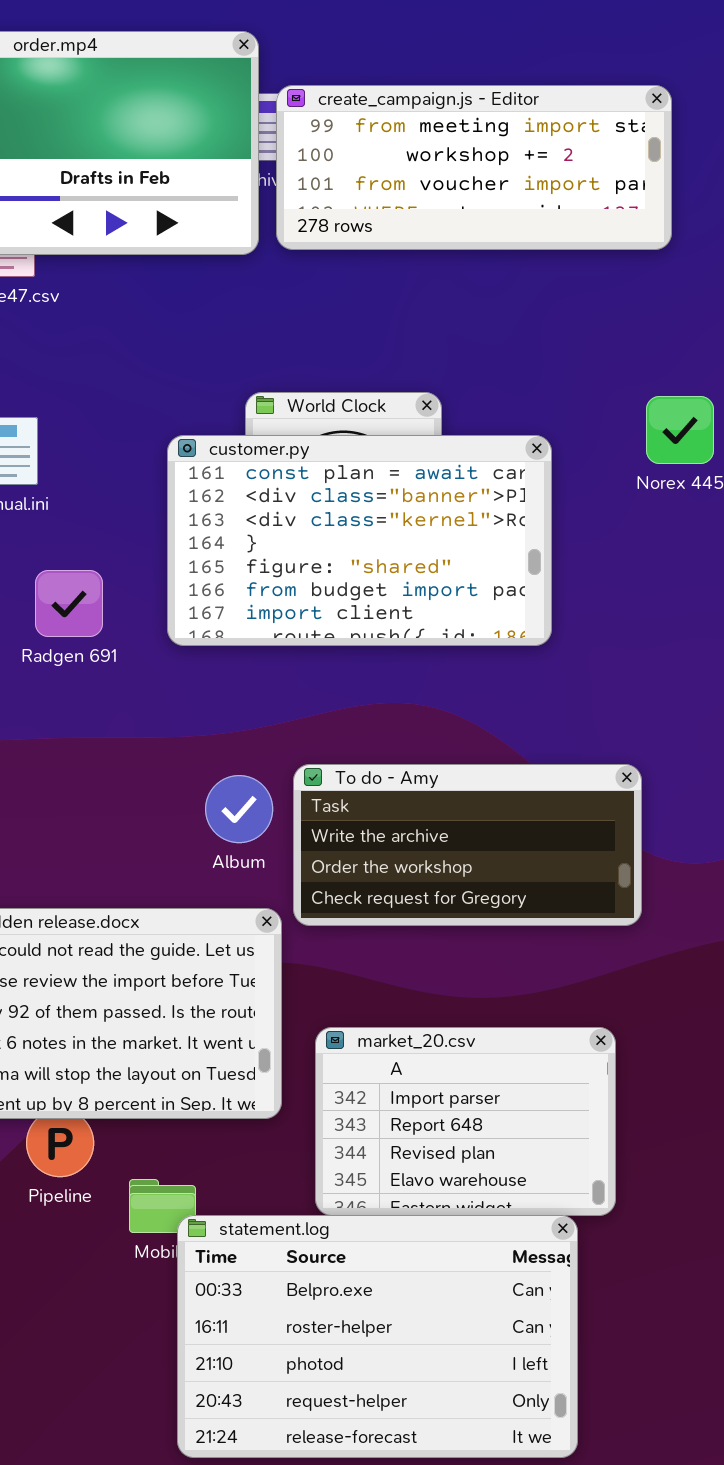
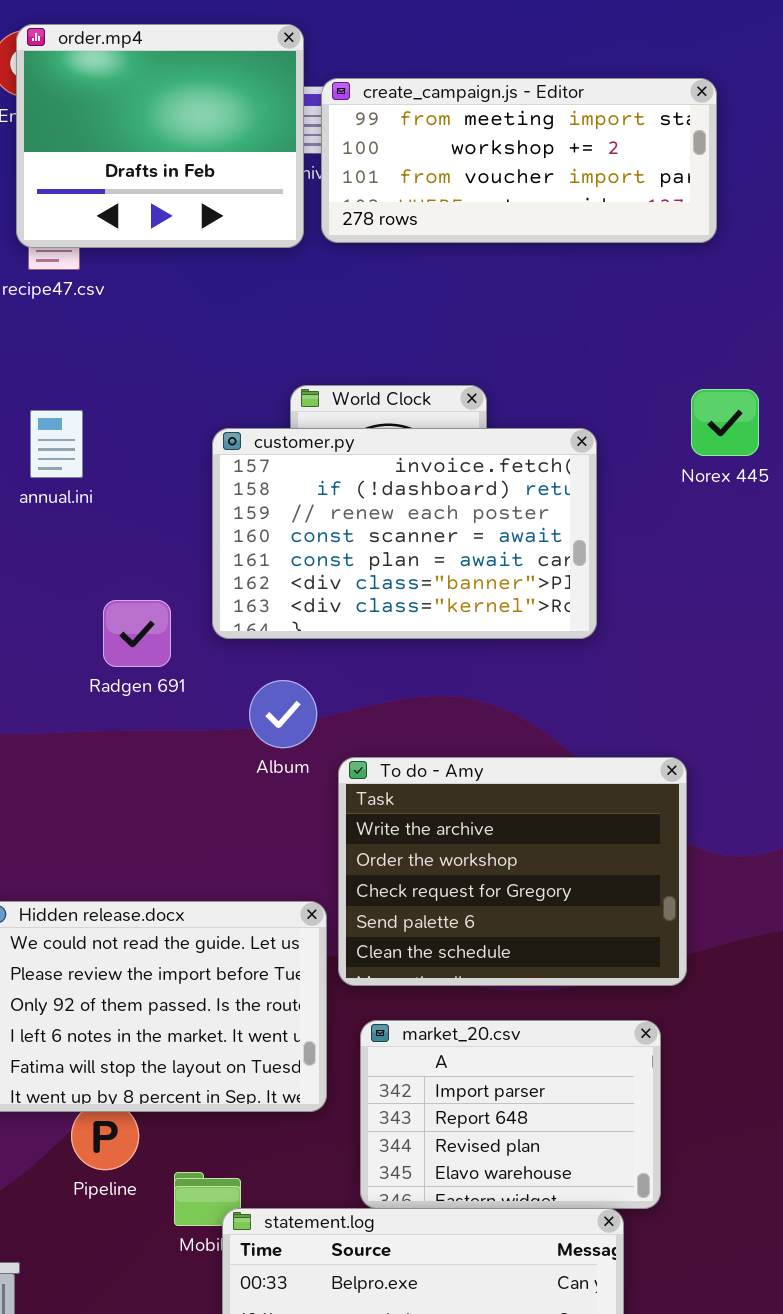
customer.py: [167,435,552,646] -> [212,428,597,639], scrolled up 4 rows
Radgen 691: [35,570,103,637] -> [103,600,171,667], moved
To do - Amy: [293,764,642,926] -> [338,757,687,986], resized
Album: [205,775,273,843] -> [249,680,317,748], moved

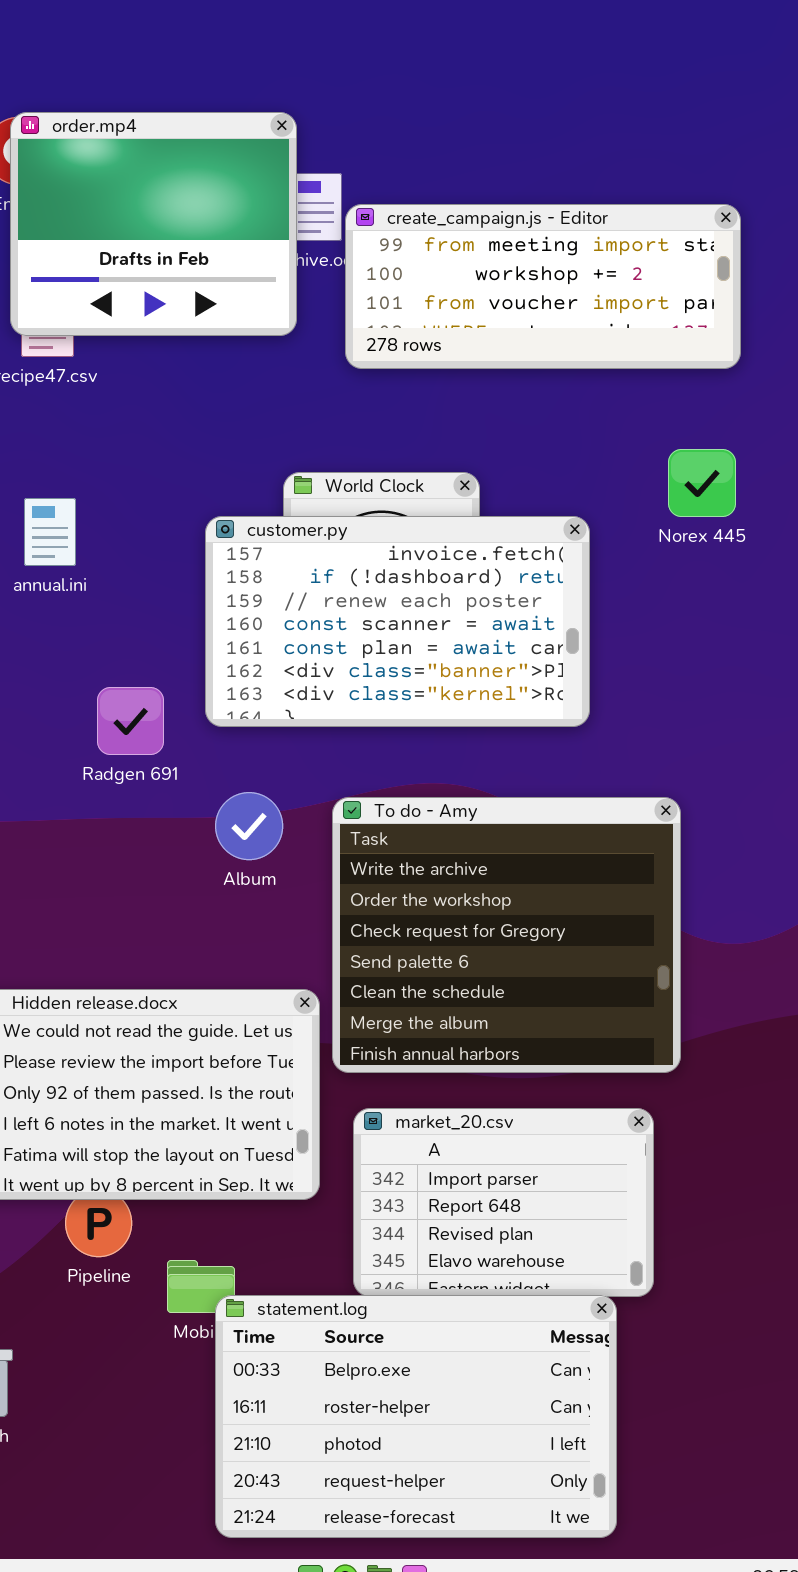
create_campaign.js - Editor: [321,78,717,243] -> [345,204,741,369], moved
Norex 445: [691,389,759,456] -> [668,449,736,517], moved
Album: [249,680,317,748] -> [215,792,283,860], moved
To do - Amy: [338,757,687,986] -> [332,797,681,1073], resized

